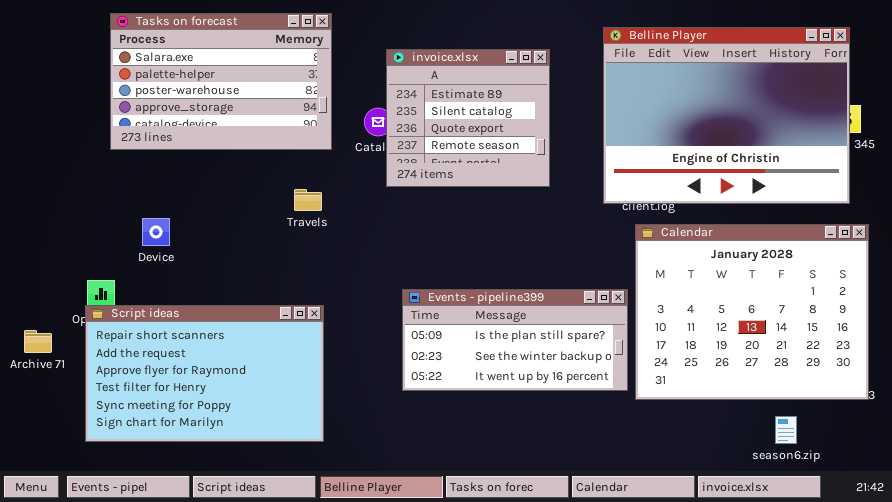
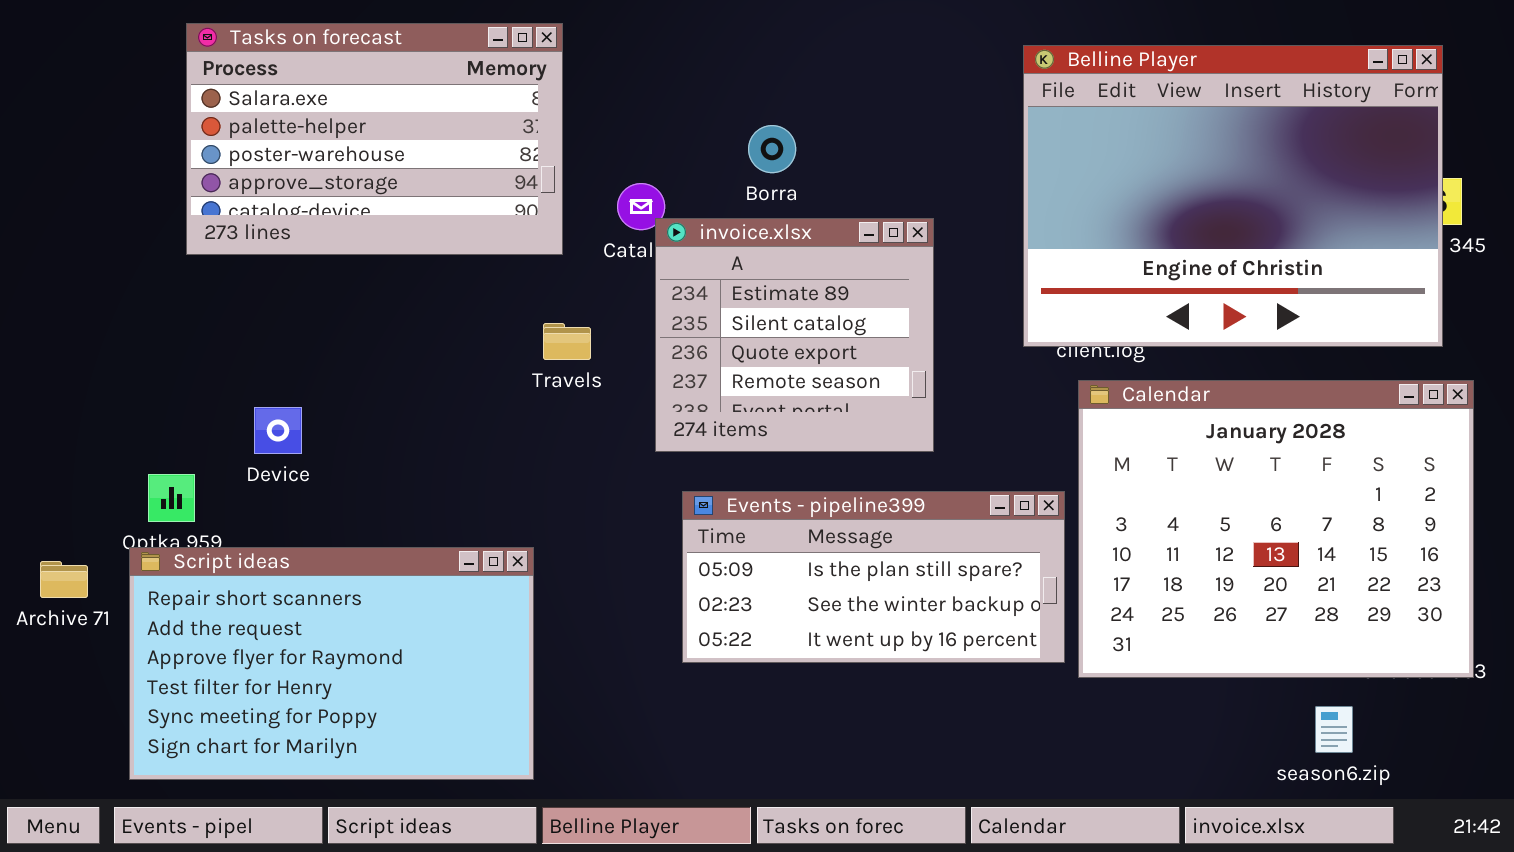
invoice.xlsx: [386,49,550,187] -> [655,218,934,452], moved
Travels: [294,189,322,211] -> [543,323,591,360], moved
Device: [142,218,170,246] -> [254,407,302,454], moved
Script ideas: [85,305,324,442] -> [129,547,534,780], moved

